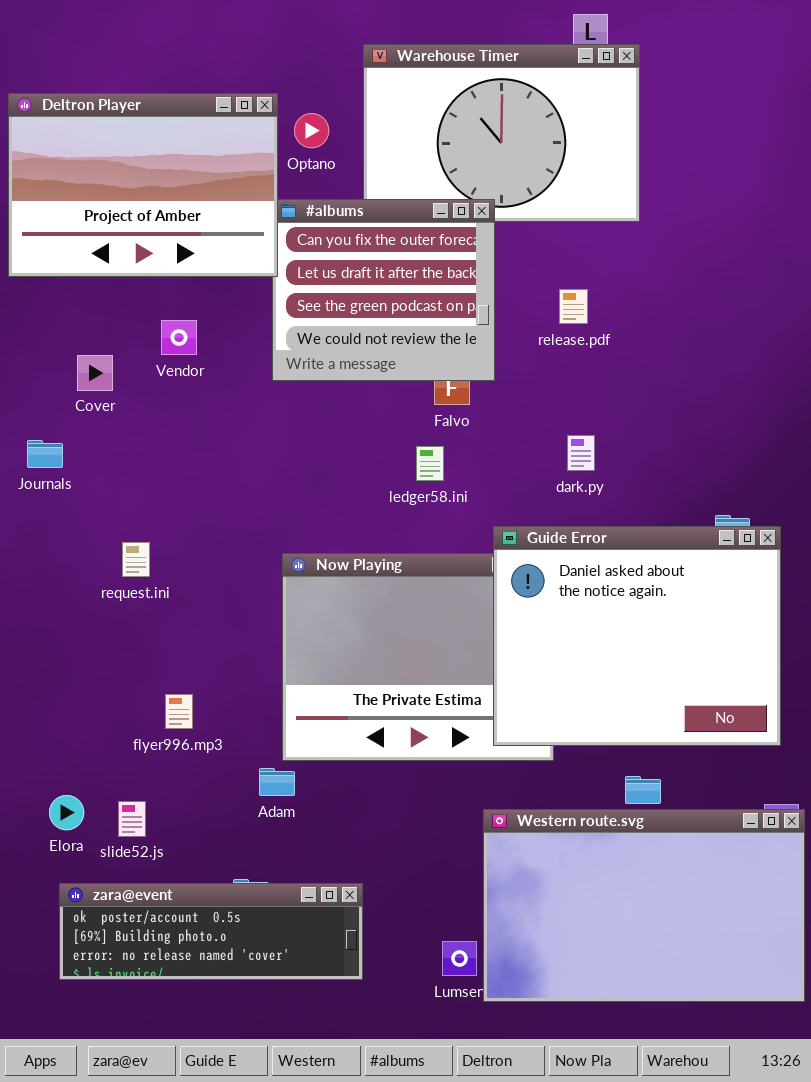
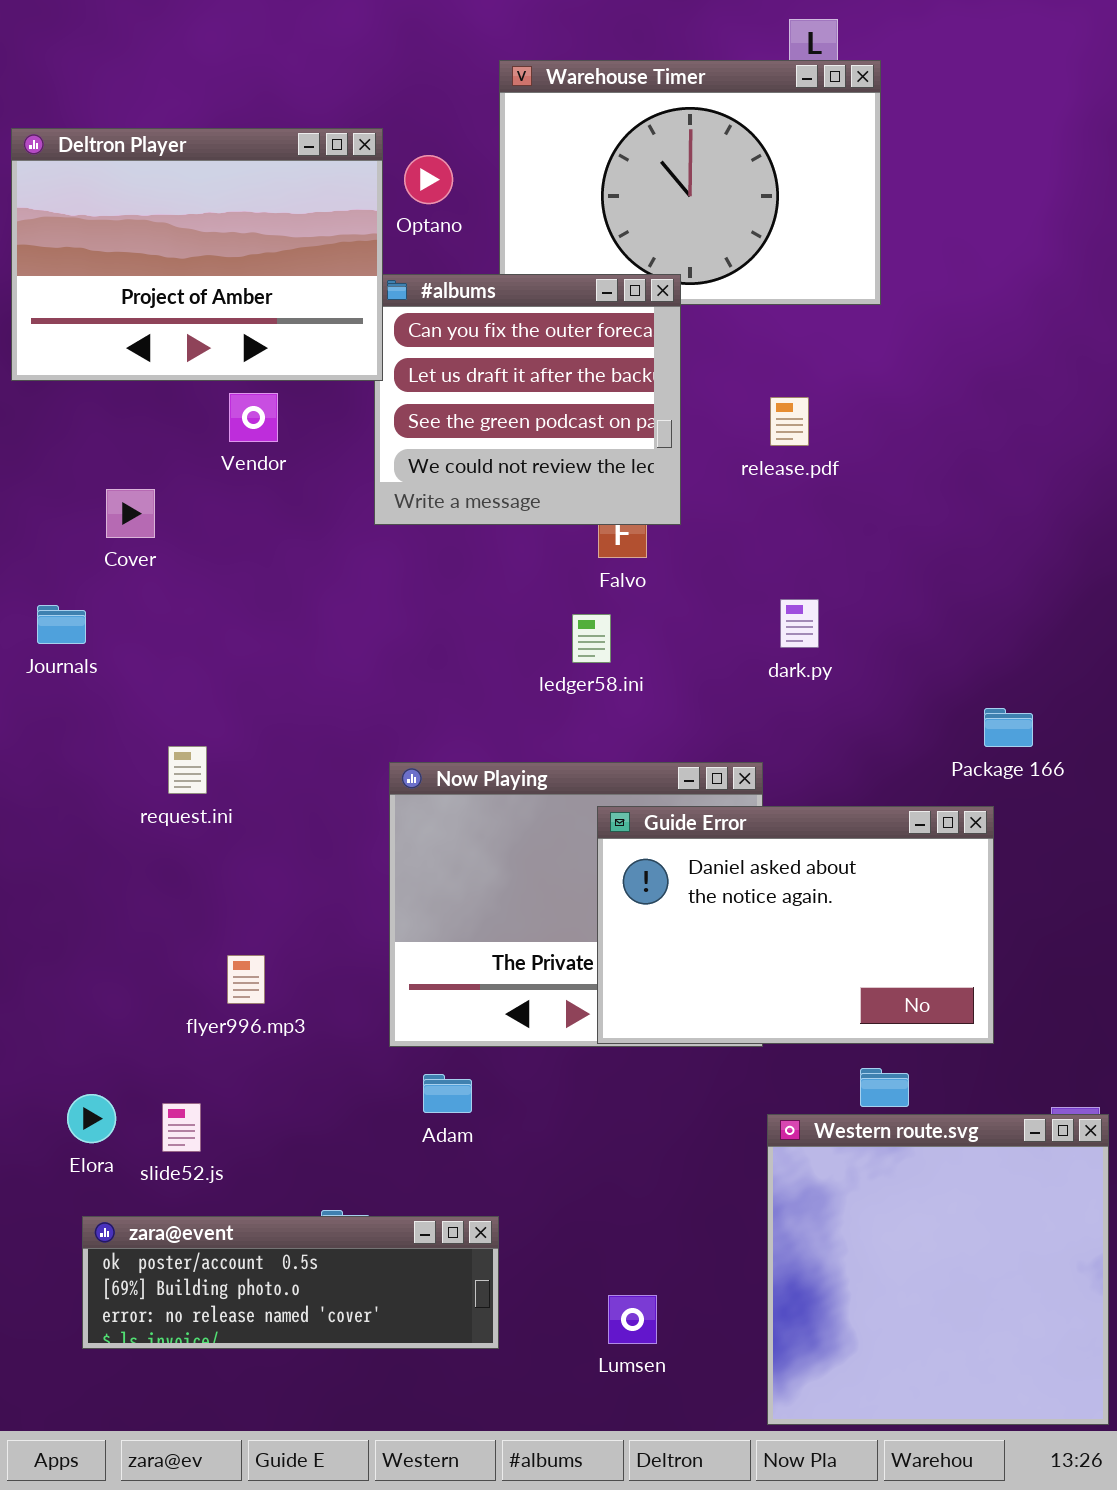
Vendor: [161,320,197,355] -> [229,393,278,442], moved
Guide Error: [493,526,781,746] -> [597,806,994,1044], moved, resized
Adam: [259,768,295,796] -> [423,1074,472,1113], moved
Western route.svg: [483,809,805,1002] -> [767,1114,1109,1425], resized

